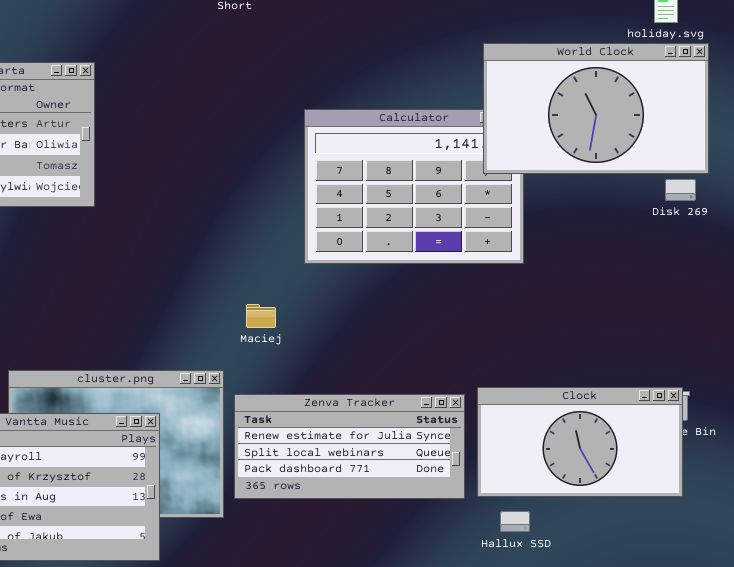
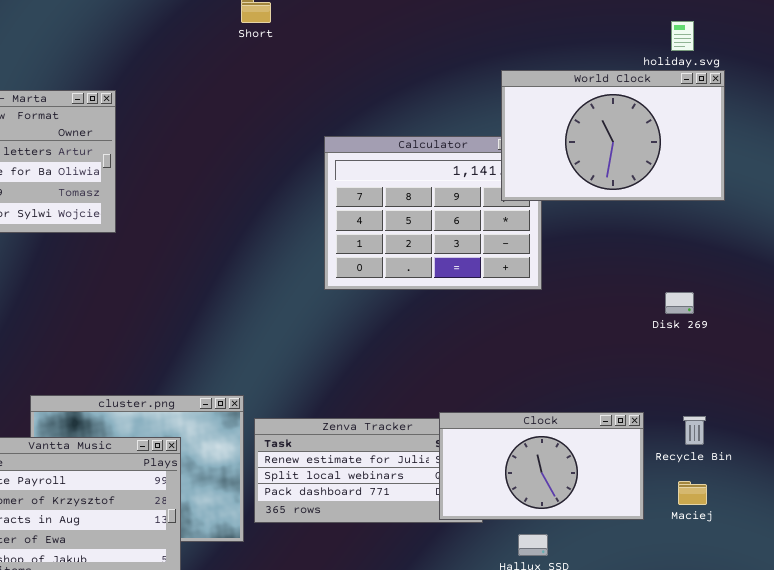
Disk 269: [665,179,696,201] -> [665,292,694,314], moved
Maciej: [246,304,276,328] -> [678,481,707,505], moved
Clock: [477,387,683,497] -> [439,412,644,520], moved

